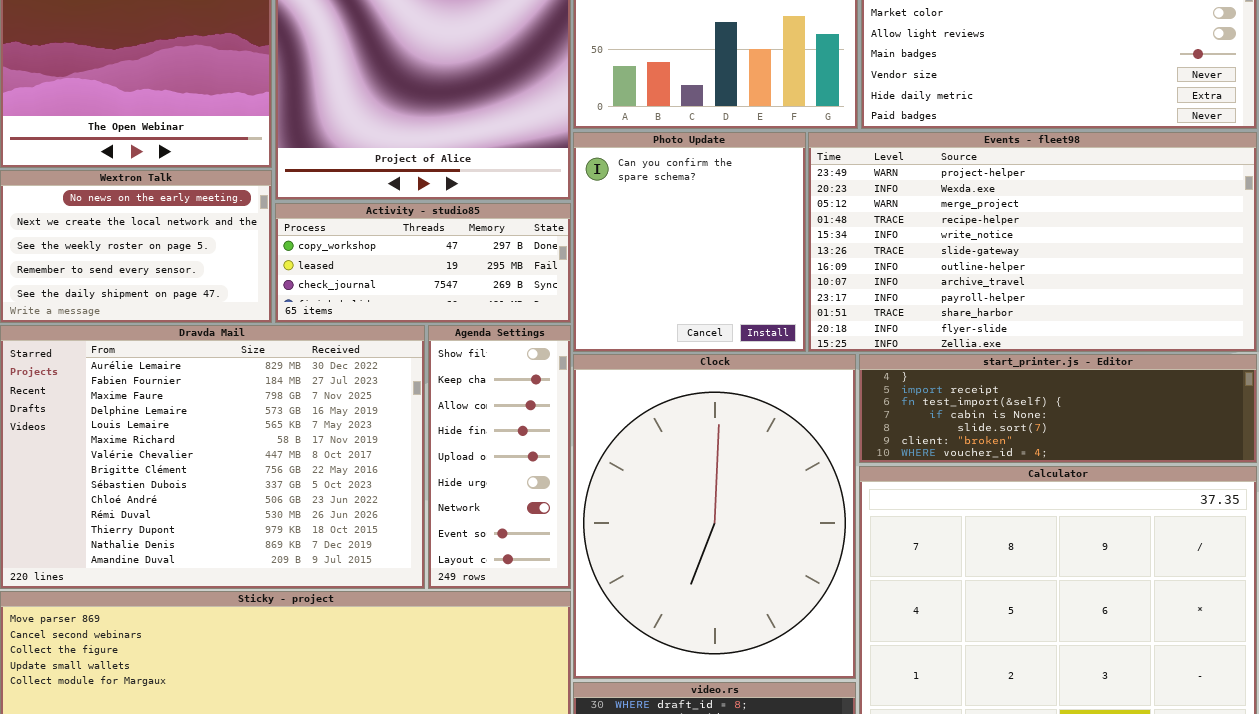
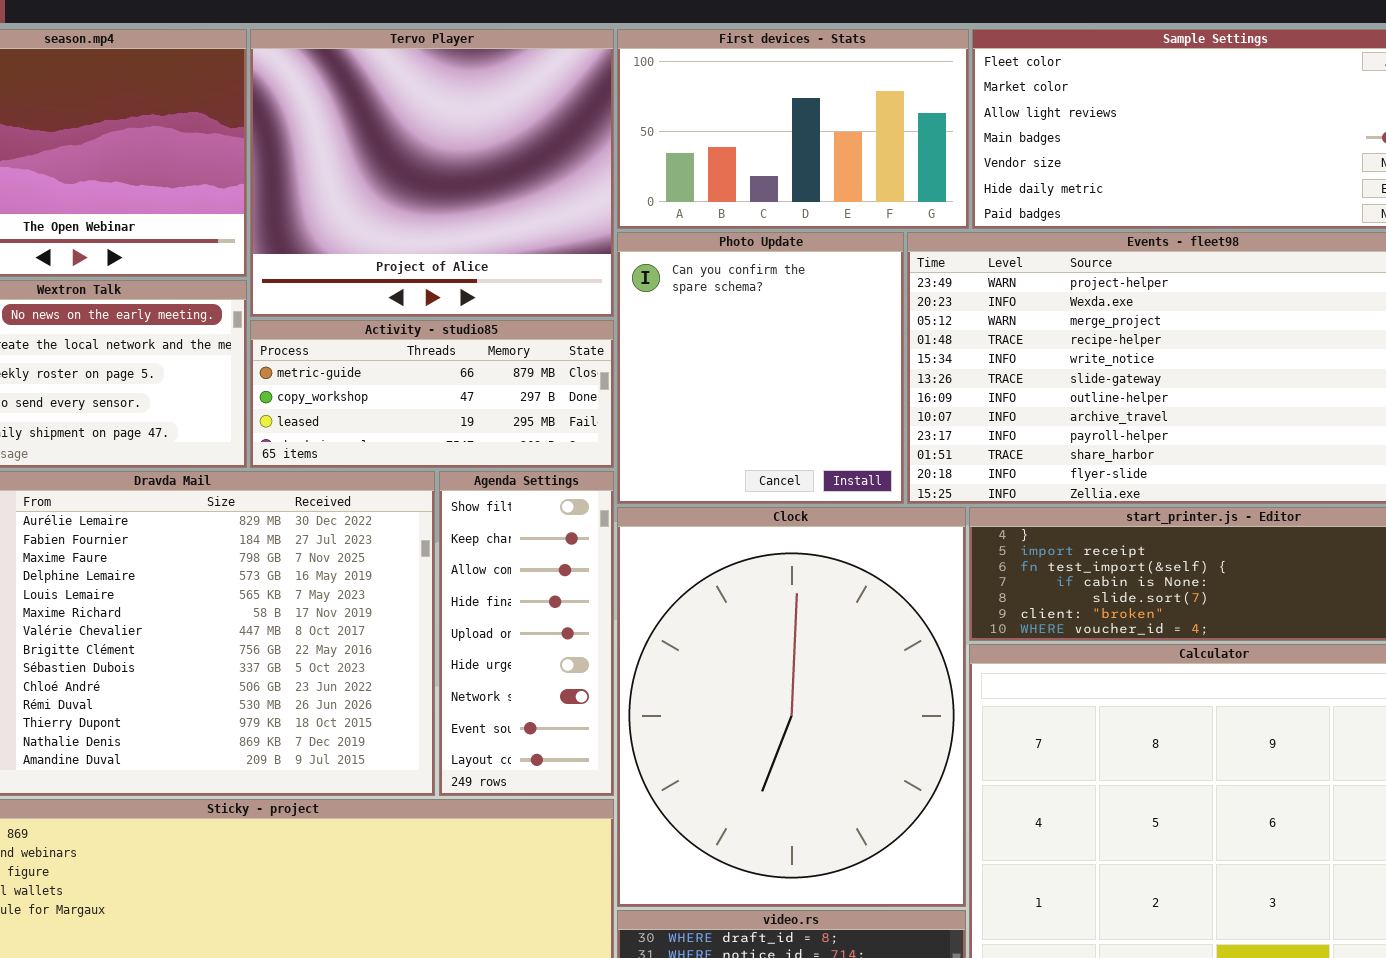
Activity - studio85: [275,203,571,323] -> [250,320,614,468], scrolled up 1 row

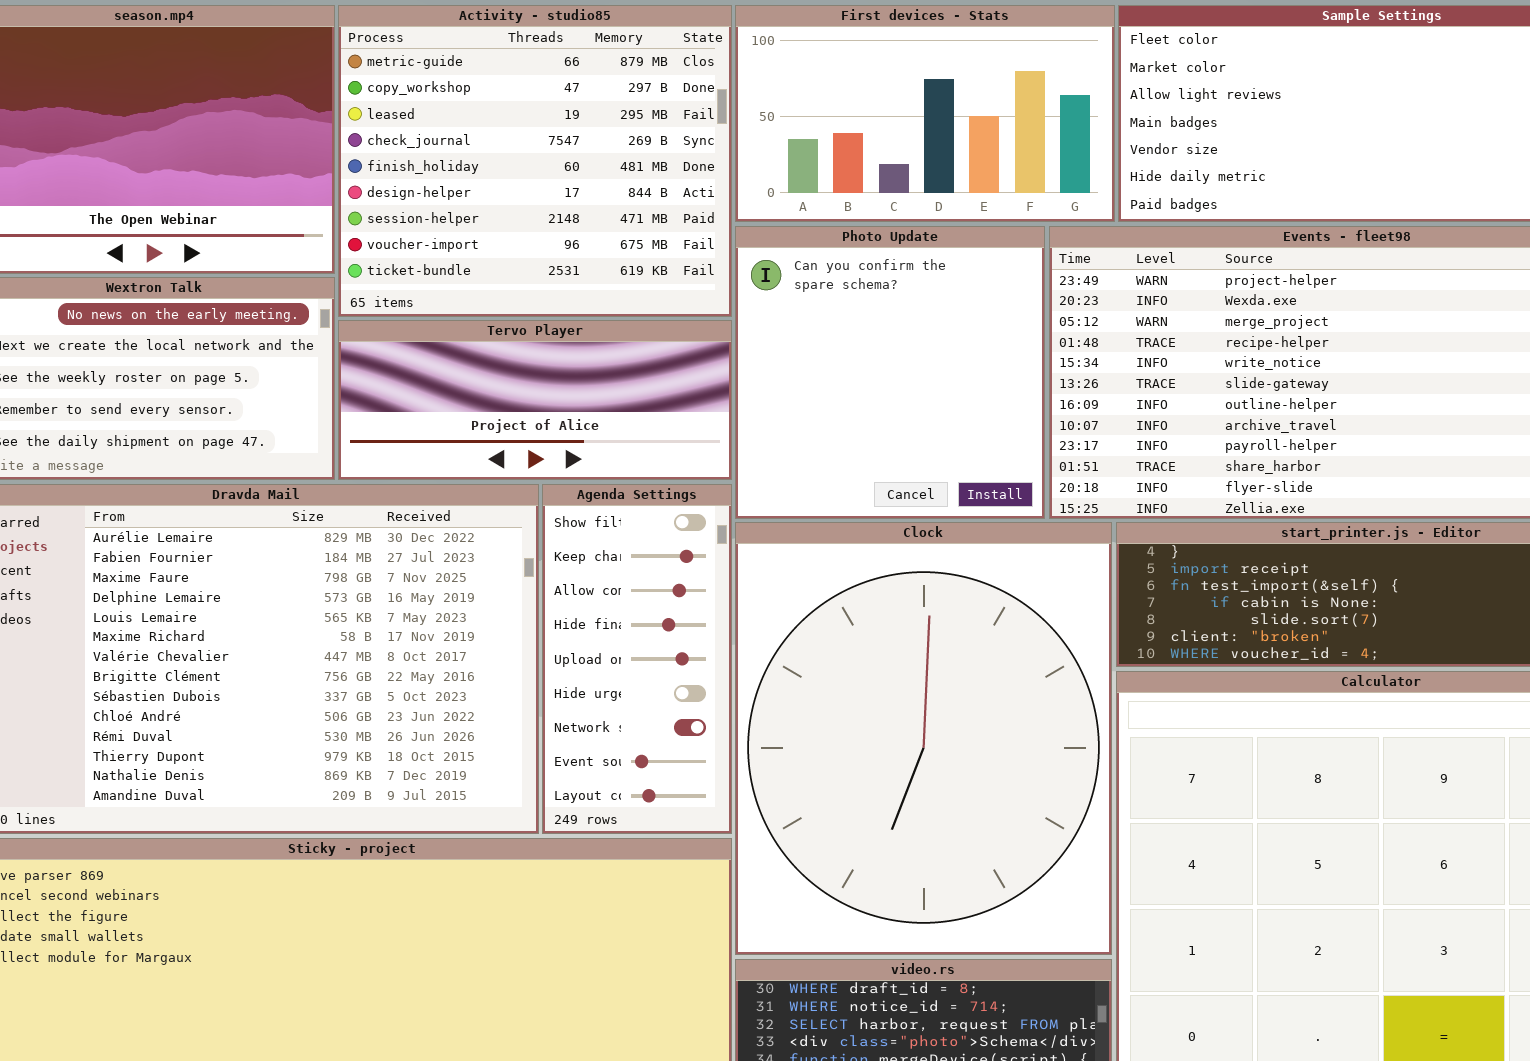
Tervo Player: [250,29,614,317] -> [338,320,732,480], moved, resized
Activity - studio85: [250,320,614,468] -> [338,5,732,317], moved, resized

